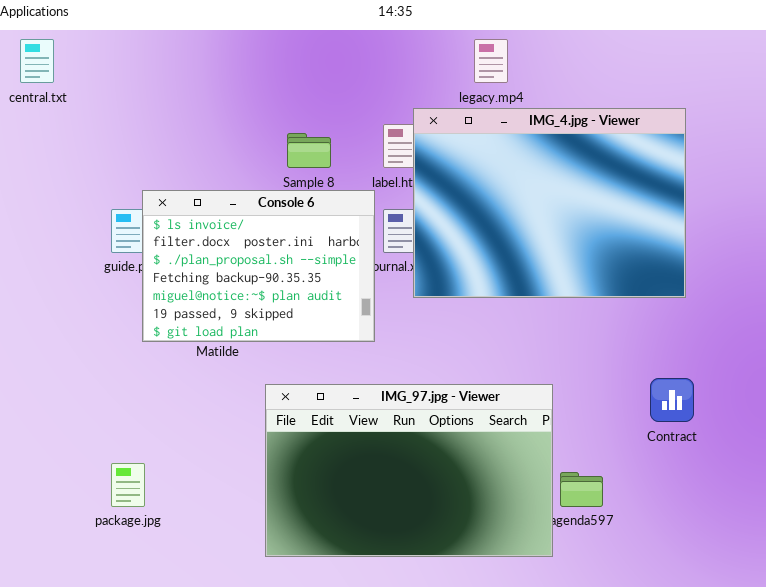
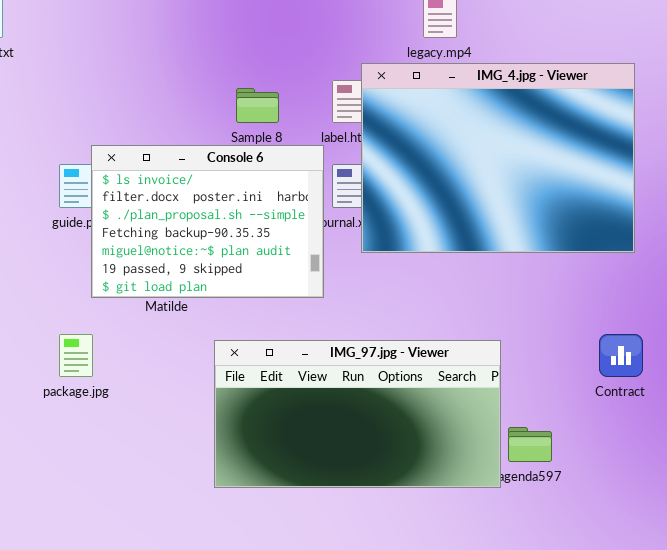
IMG_97.jpg - Viewer: [265,384,553,557] -> [214,340,501,488], resized
package.jpg: [111,463,145,507] -> [59,334,93,377], moved

